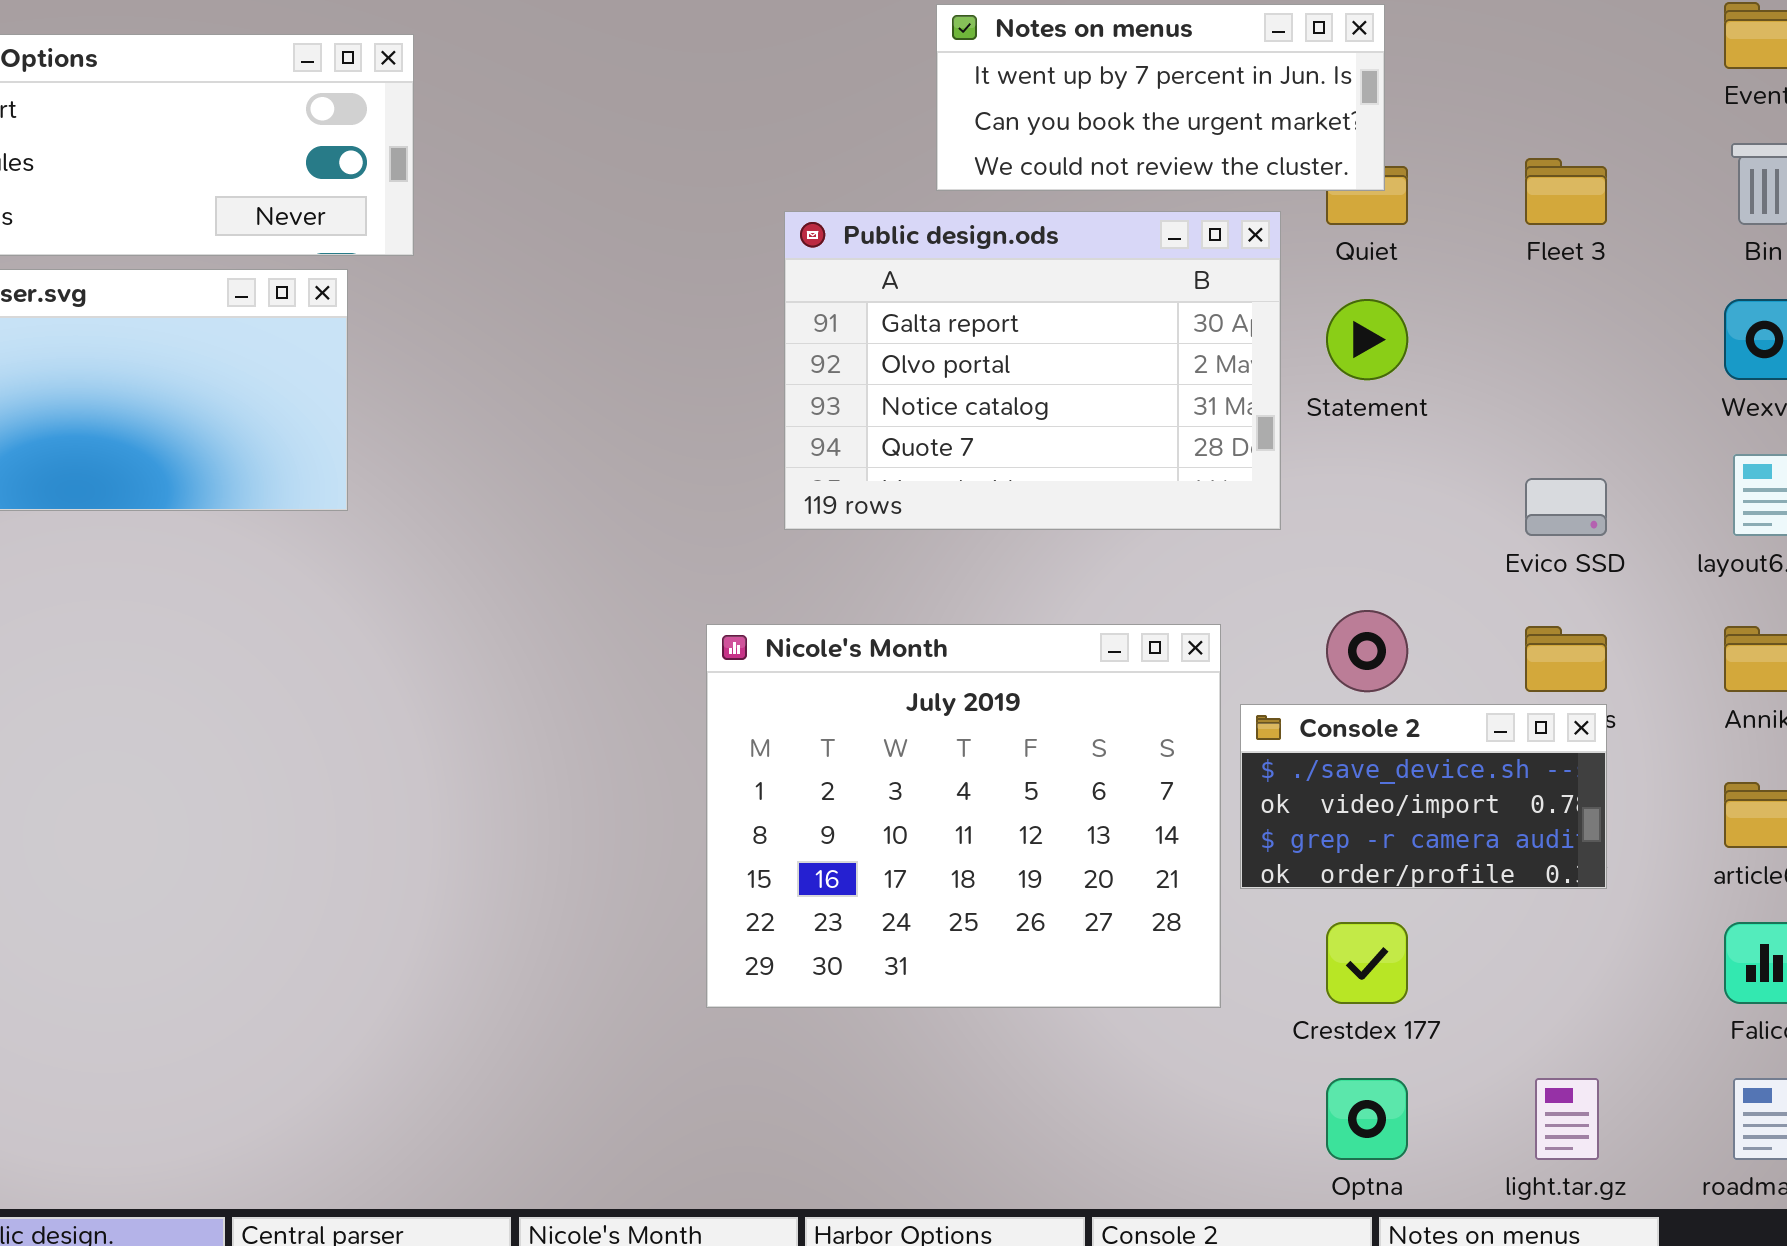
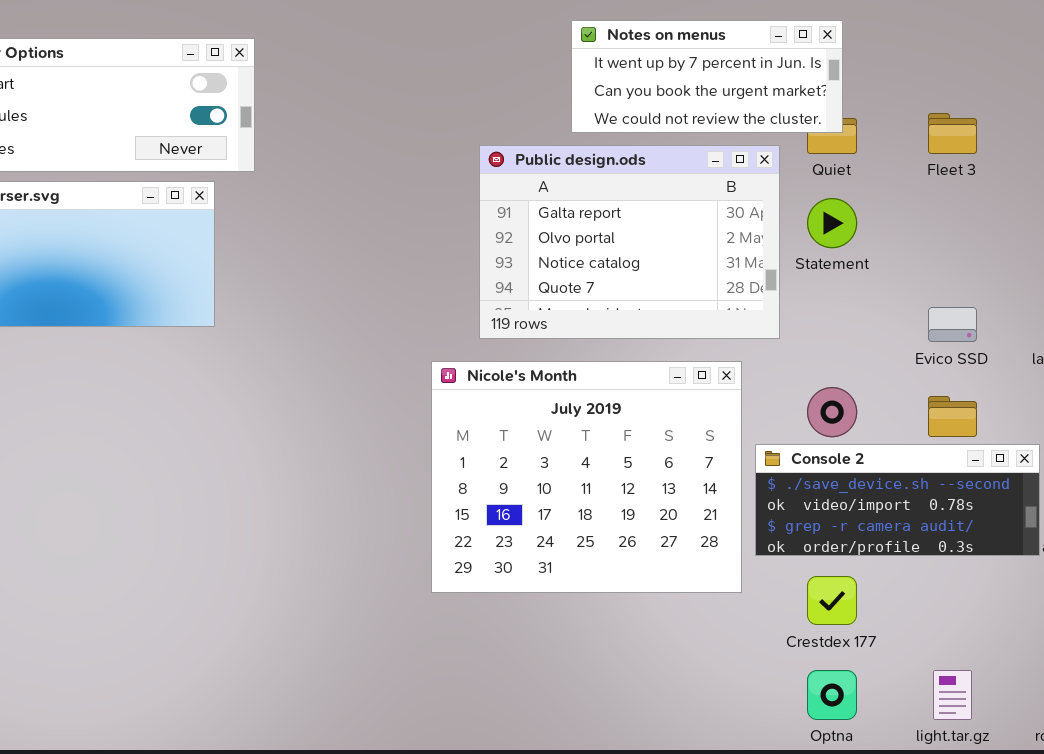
Nicole's Month: [706,624,1221,1008] -> [431,361,742,593], moved
Console 2: [1240,704,1607,889] -> [755,444,1040,556], resized

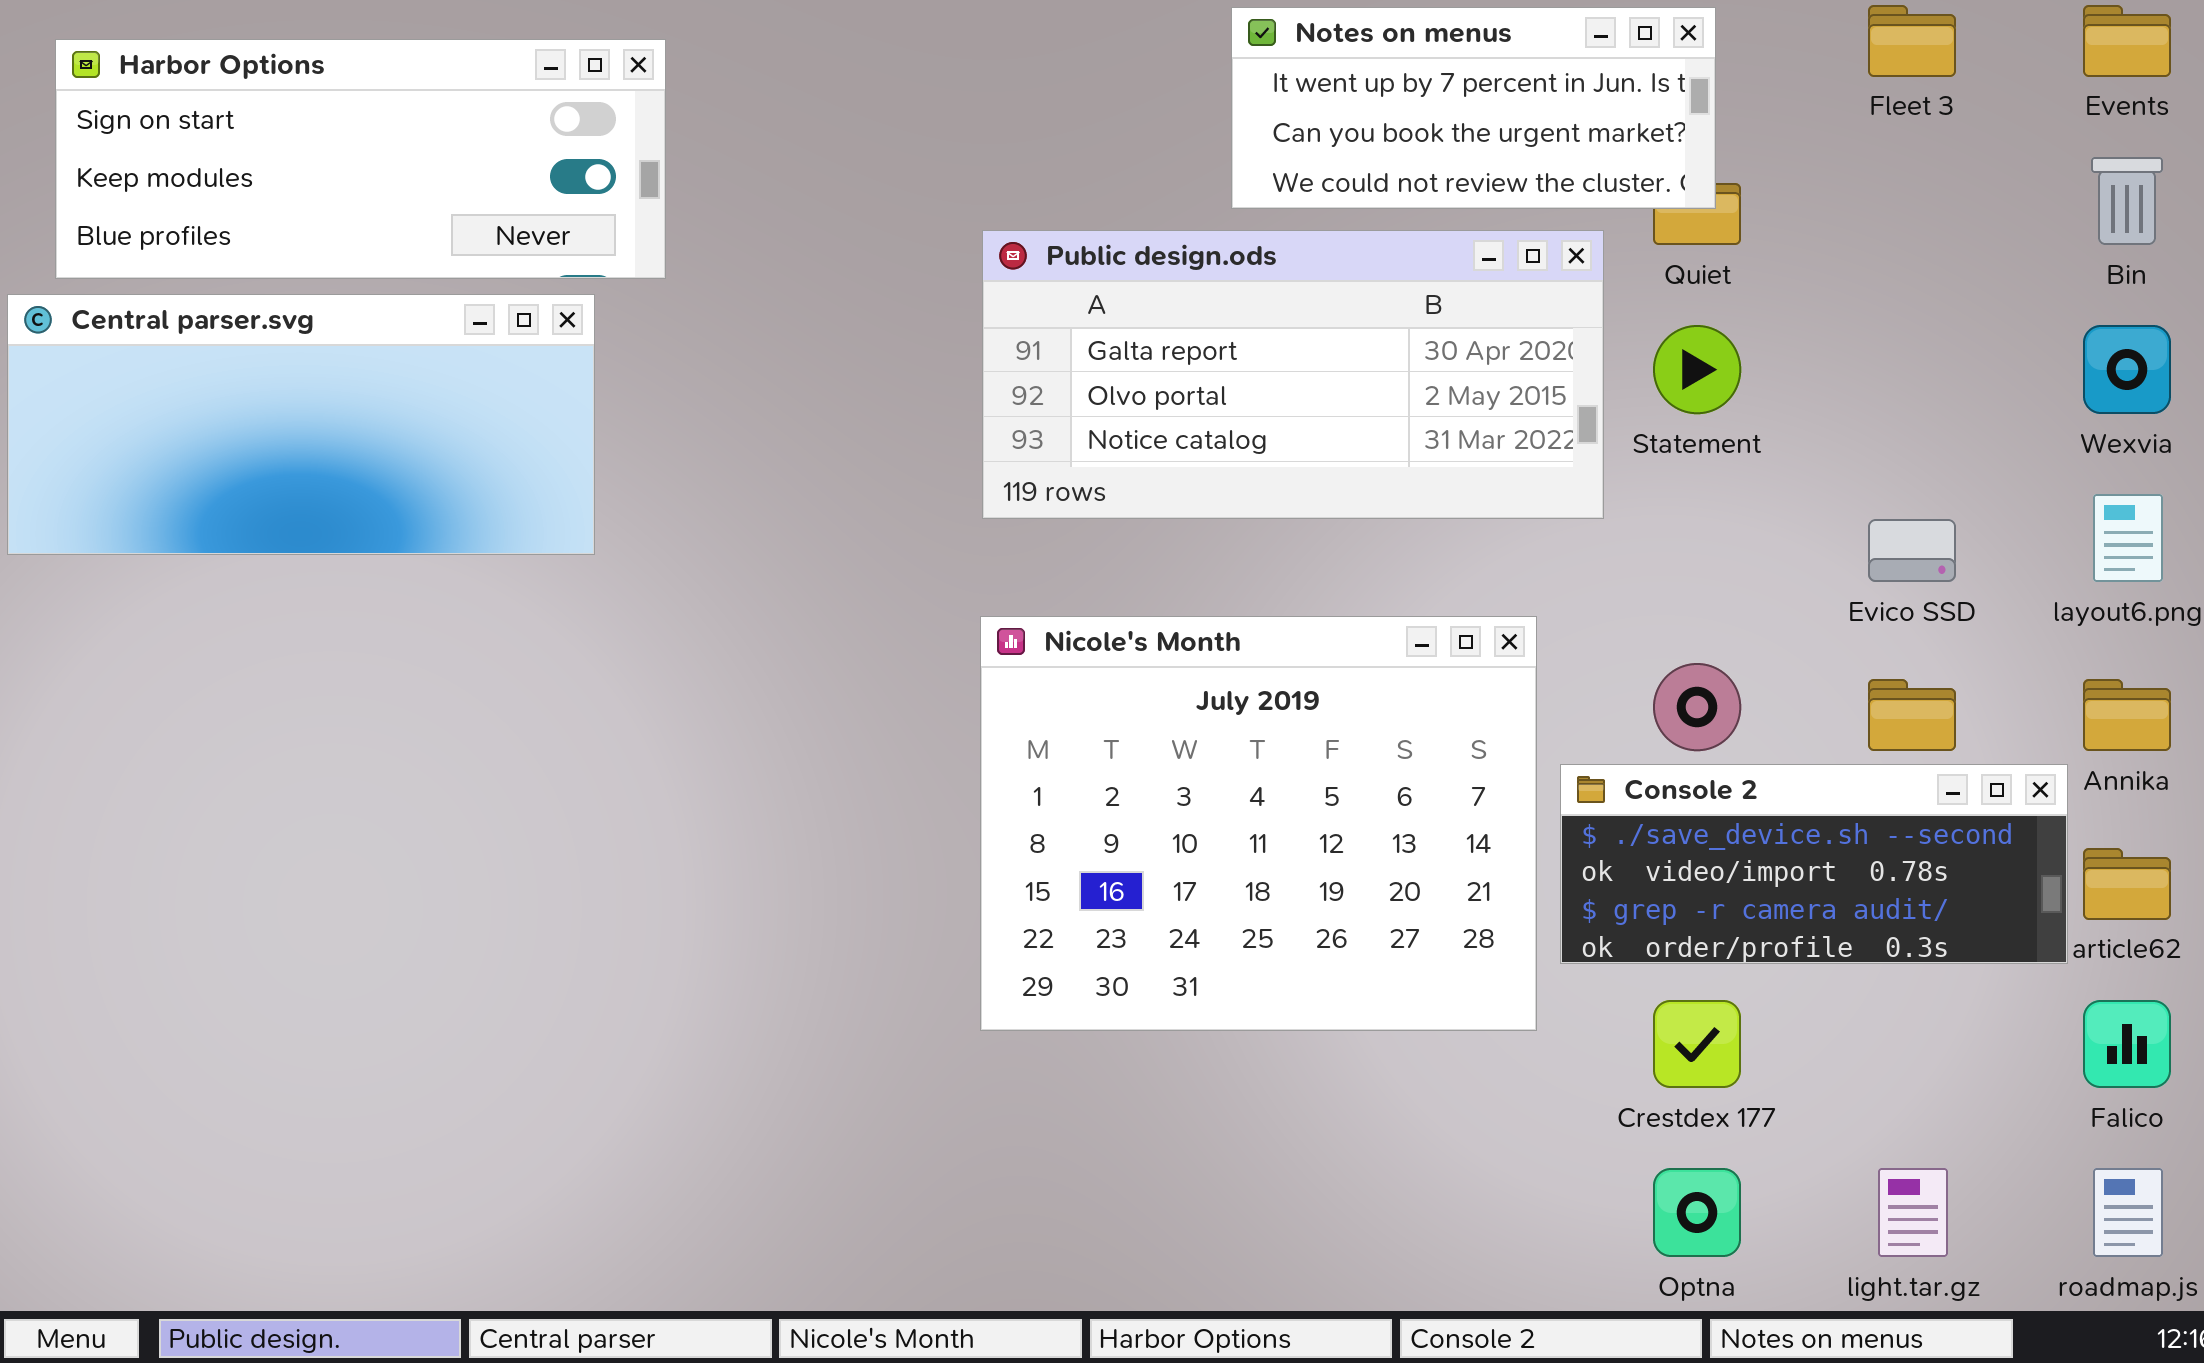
Fleet 3: [928,113,977,154] -> [1868,5,1956,77], moved
Public design.ods: [479,145,780,339] -> [982,230,1604,519], resized

